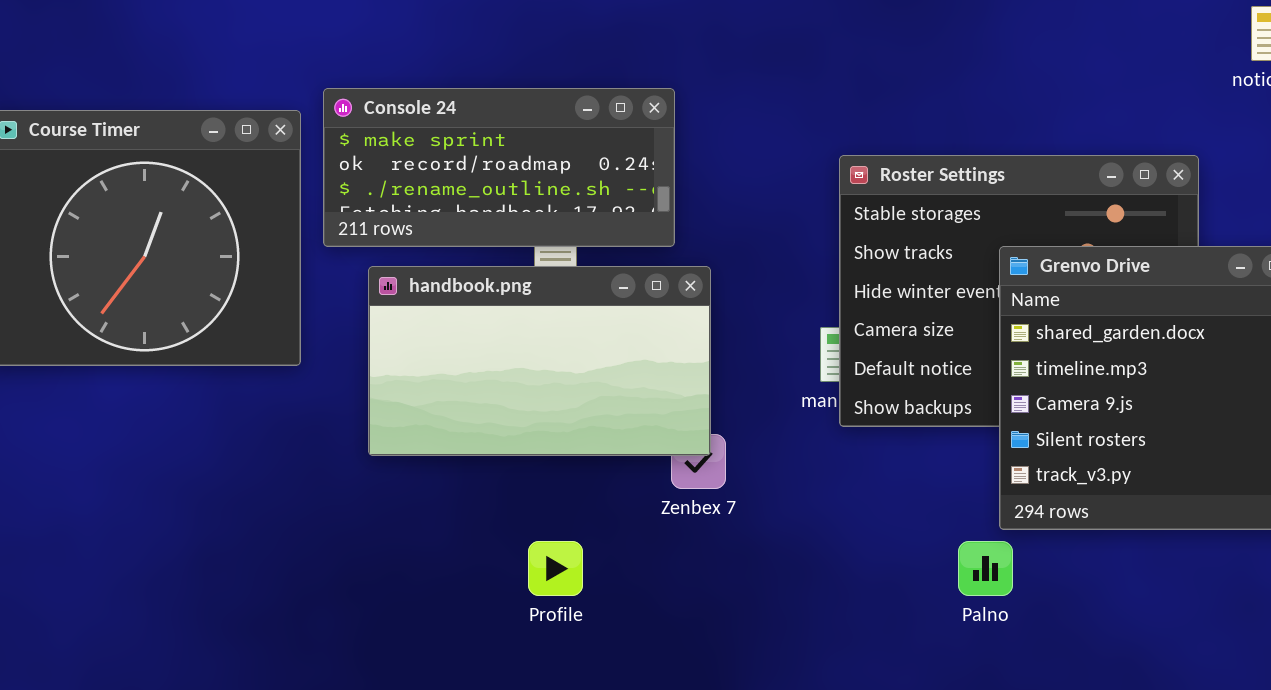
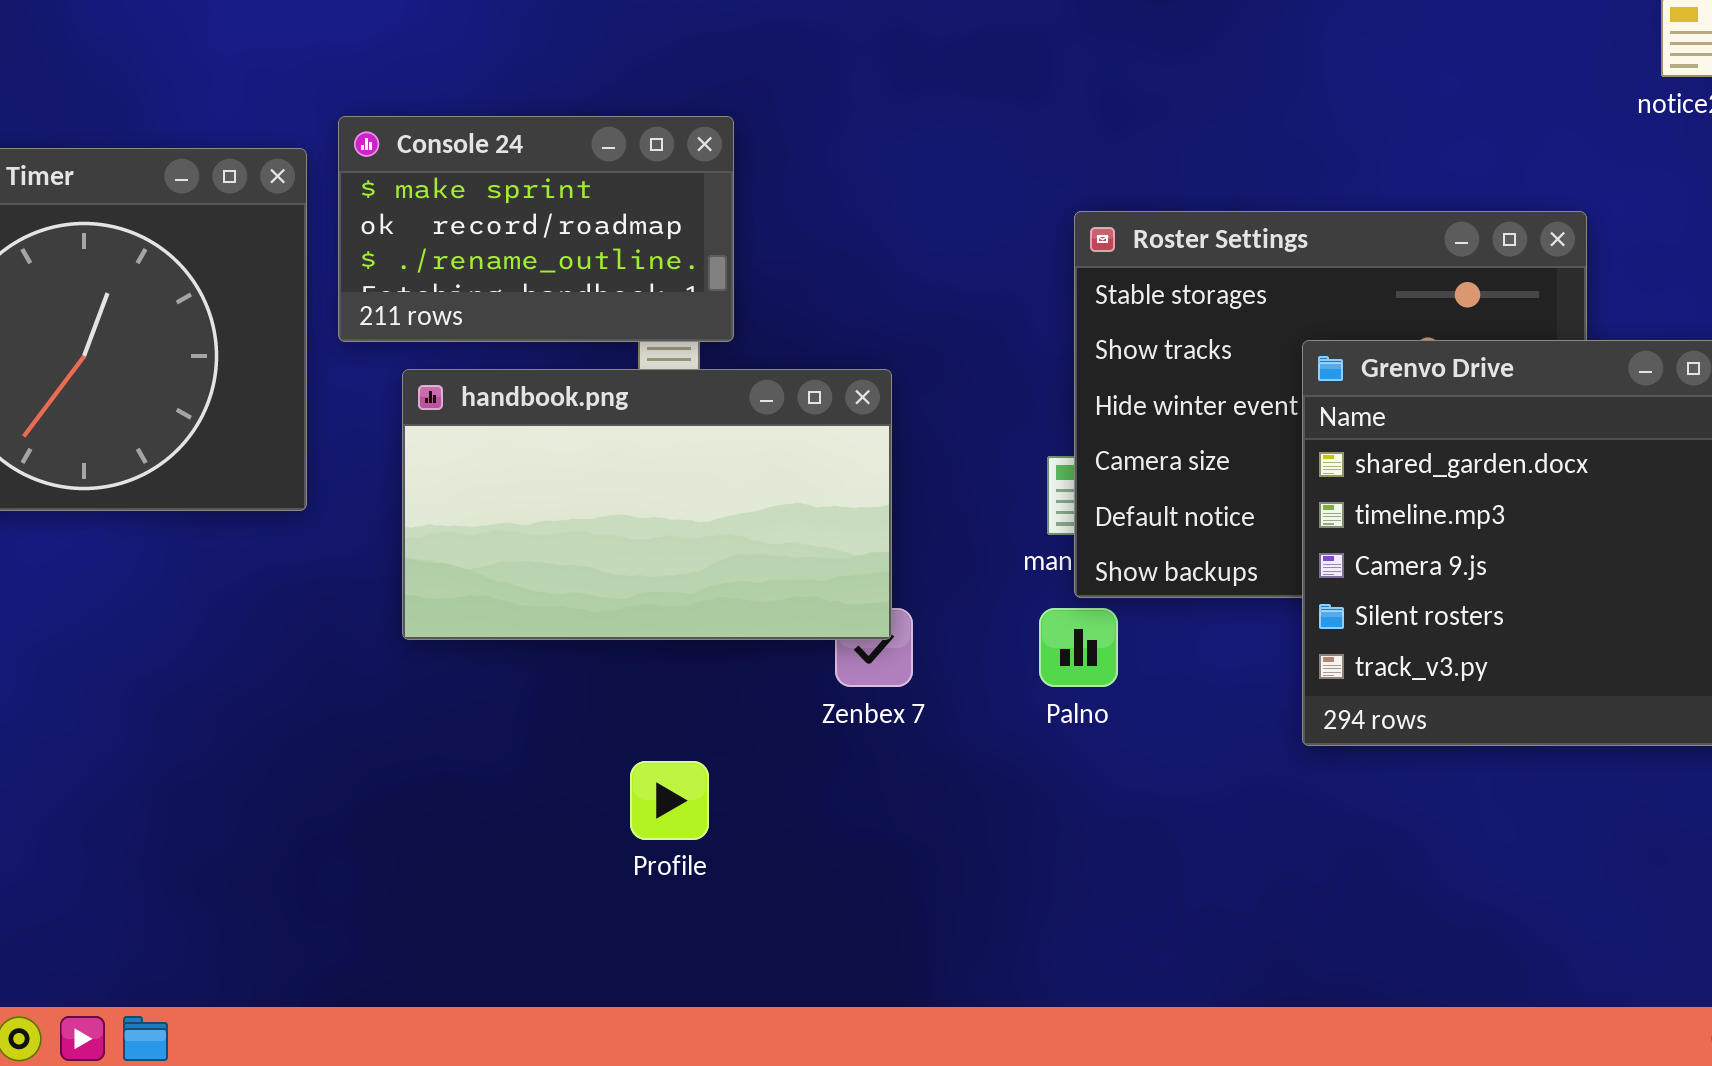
Console 24: [323,88,675,247] -> [338,116,734,342], resized
Palno: [958,541,1013,596] -> [1039,608,1118,687], moved

